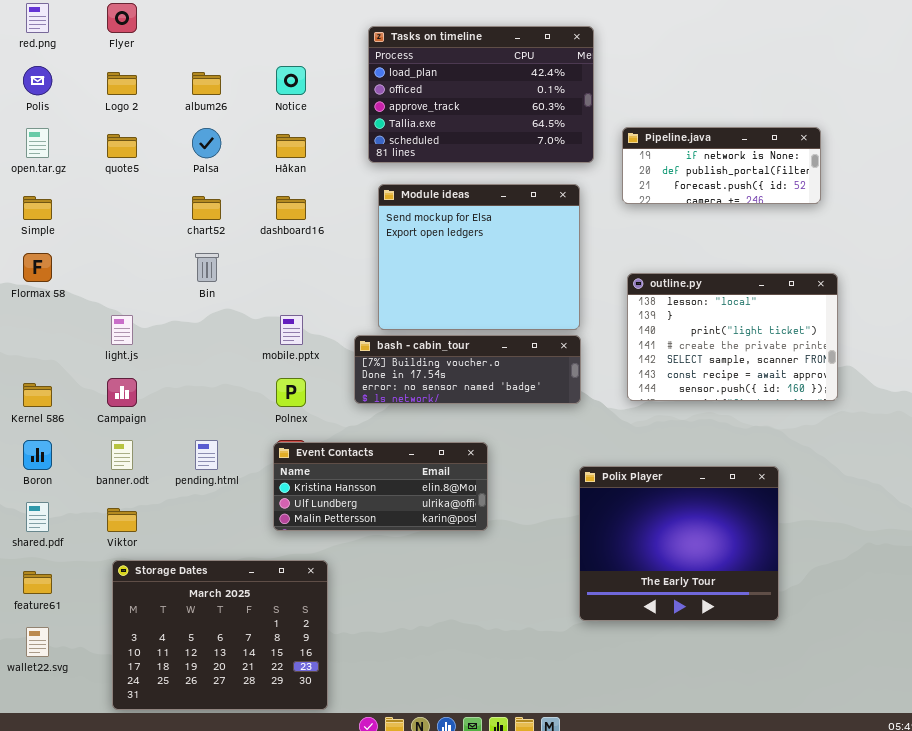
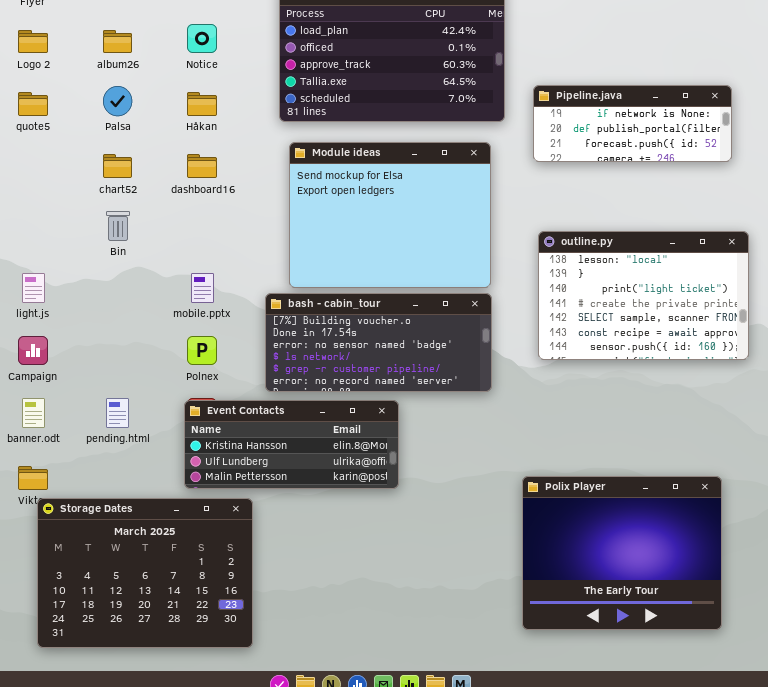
bash - cabin_tour: [354,335,581,404] -> [265,293,492,392], resized
Polix Player: [579,466,779,621] -> [522,476,722,630], moved
Storage Dates: [112,560,328,710] -> [37,498,253,648], moved

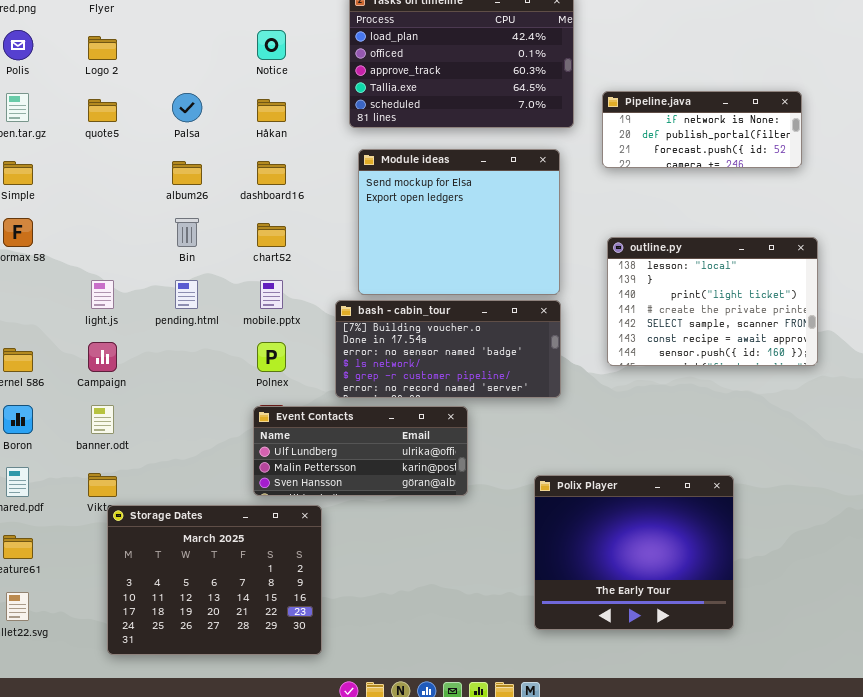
album26: [103,30,132,53] -> [172,161,202,185], moved
chart52: [103,154,132,178] -> [257,223,286,247], moved
pending.html: [106,398,129,428] -> [175,280,198,309], moved
Event Contacts: [184,400,399,489] -> [253,406,468,496], scrolled down 1 row
Polix Player: [522,476,722,630] -> [534,475,734,630], moved

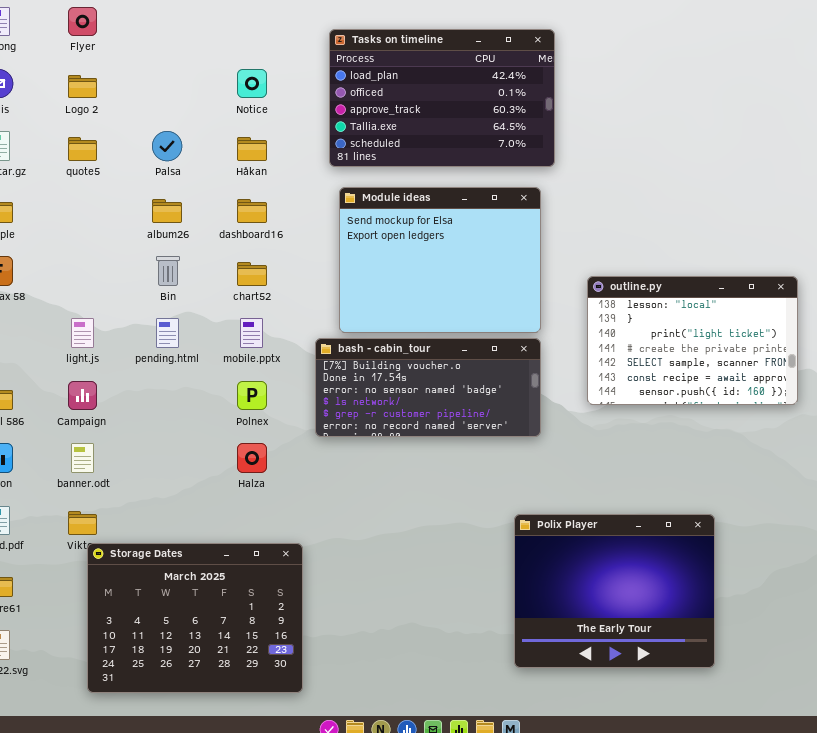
Pipeline.java: [602,91,802,168] -> none, closed
Event Contacts: [253,406,468,496] -> none, closed

